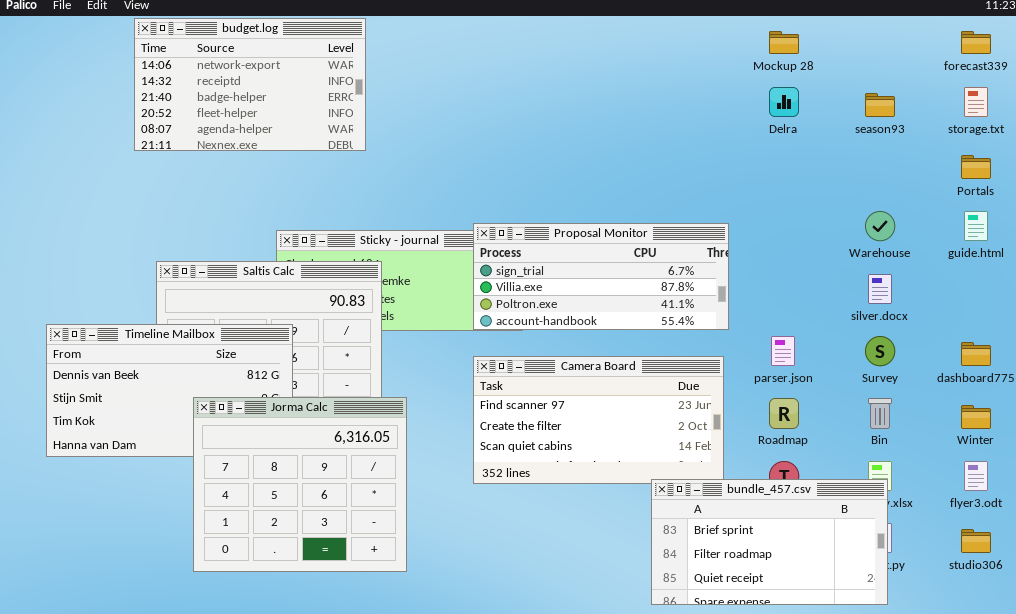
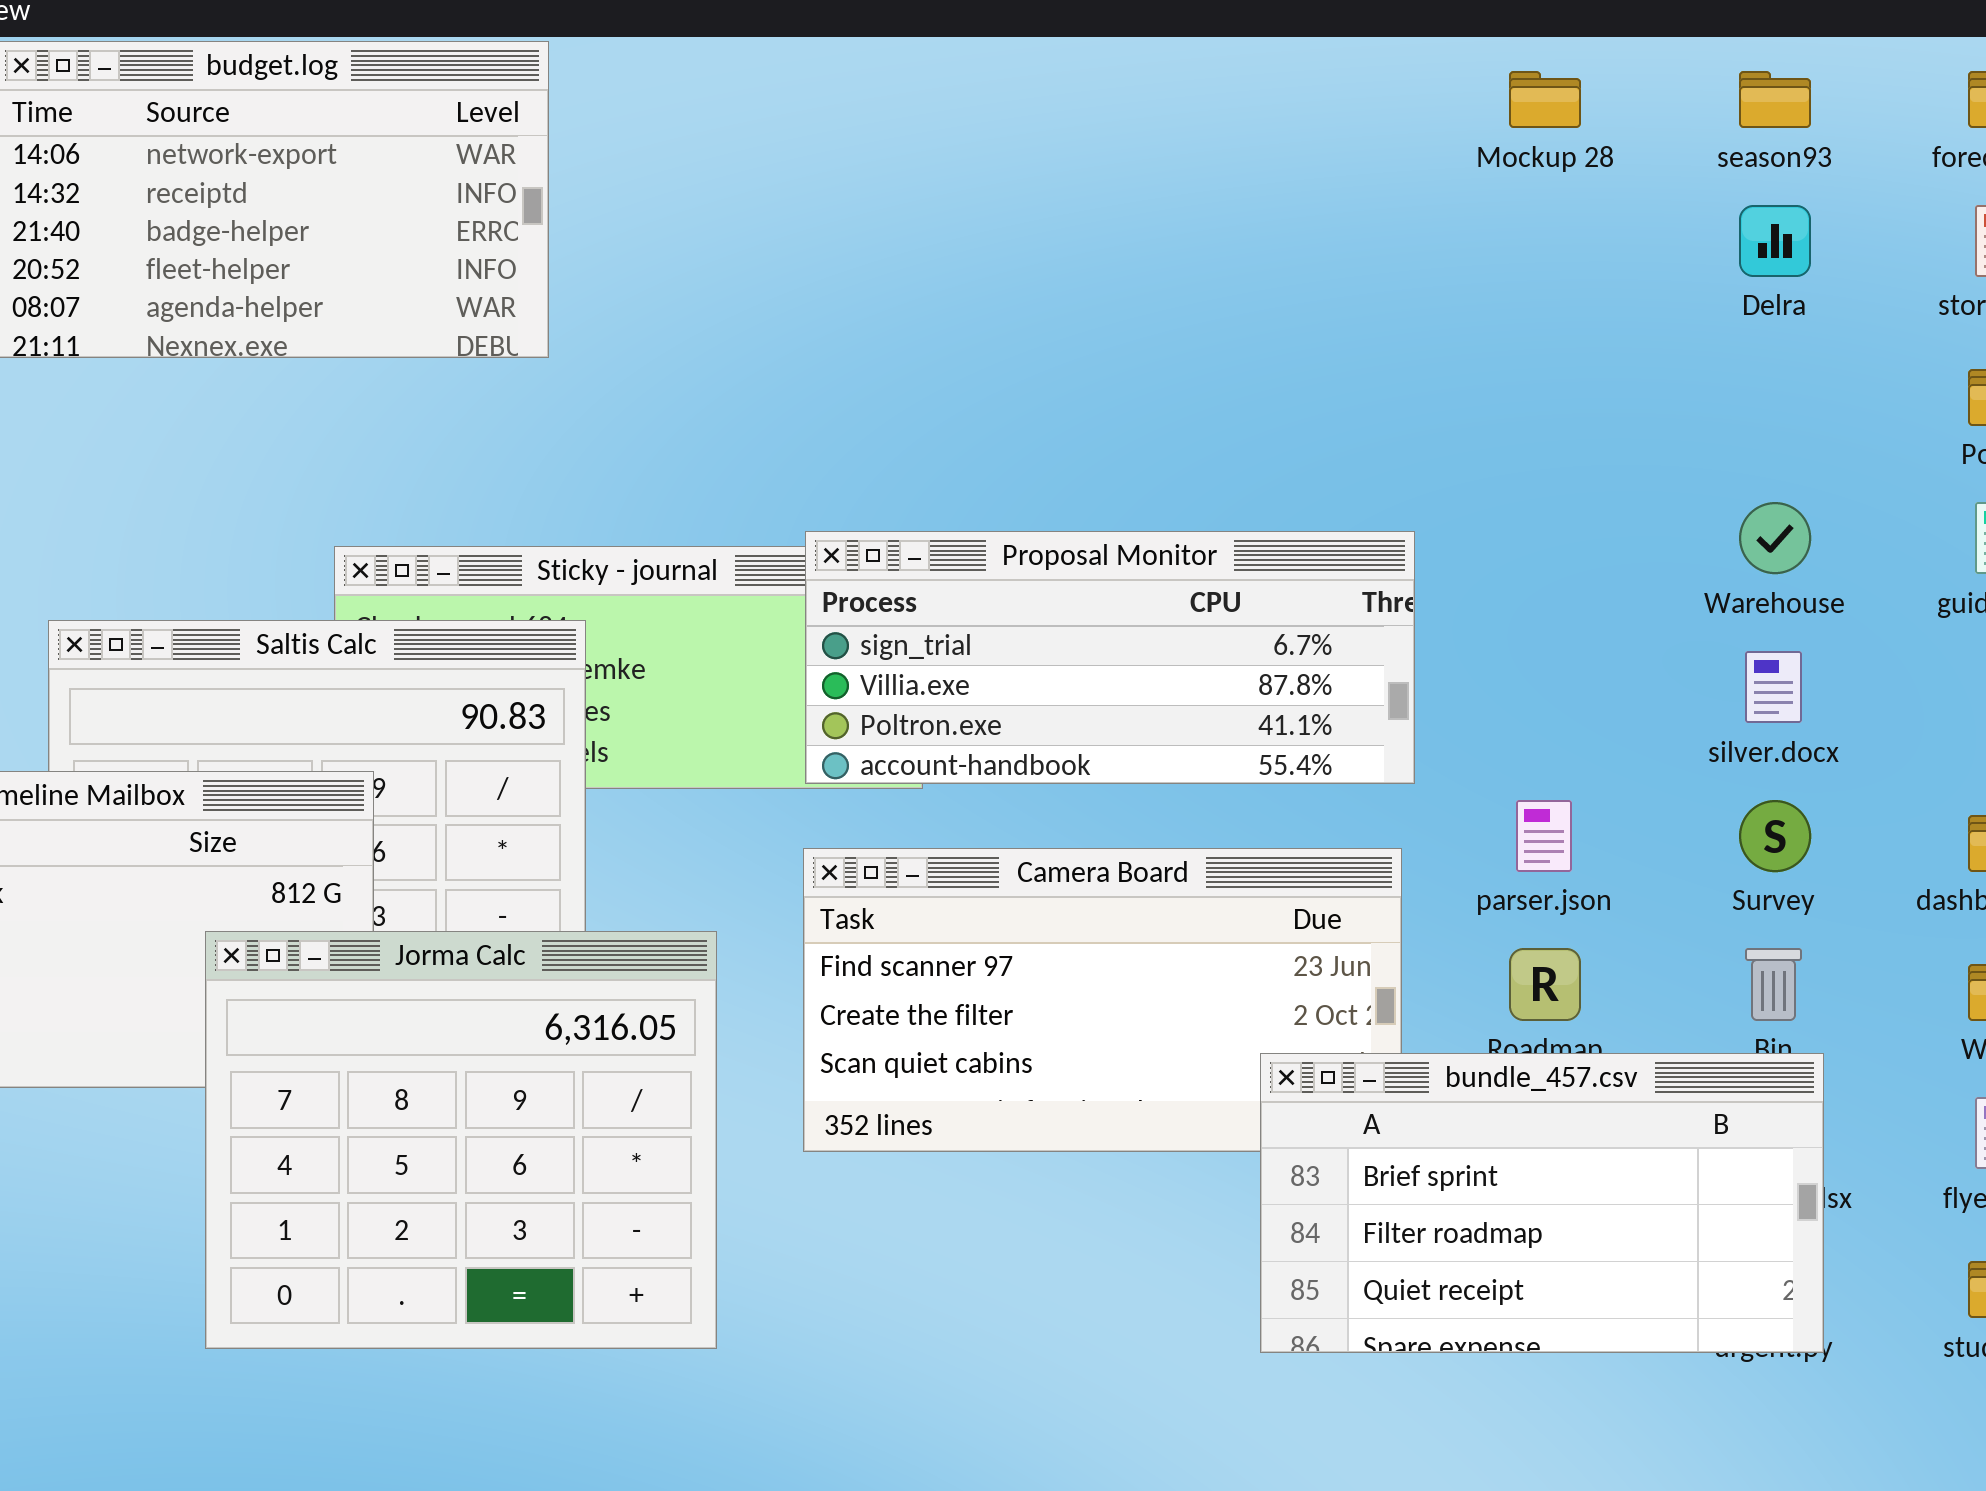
Delra: [769,87,799,117] -> [1739,205,1811,277], moved
season93: [865,93,895,117] -> [1739,71,1811,128], moved
Jorma Calc: [193,397,407,572] -> [205,931,717,1349], moved
bundle_457.csv: [651,479,888,605] -> [1260,1053,1824,1353], moved

